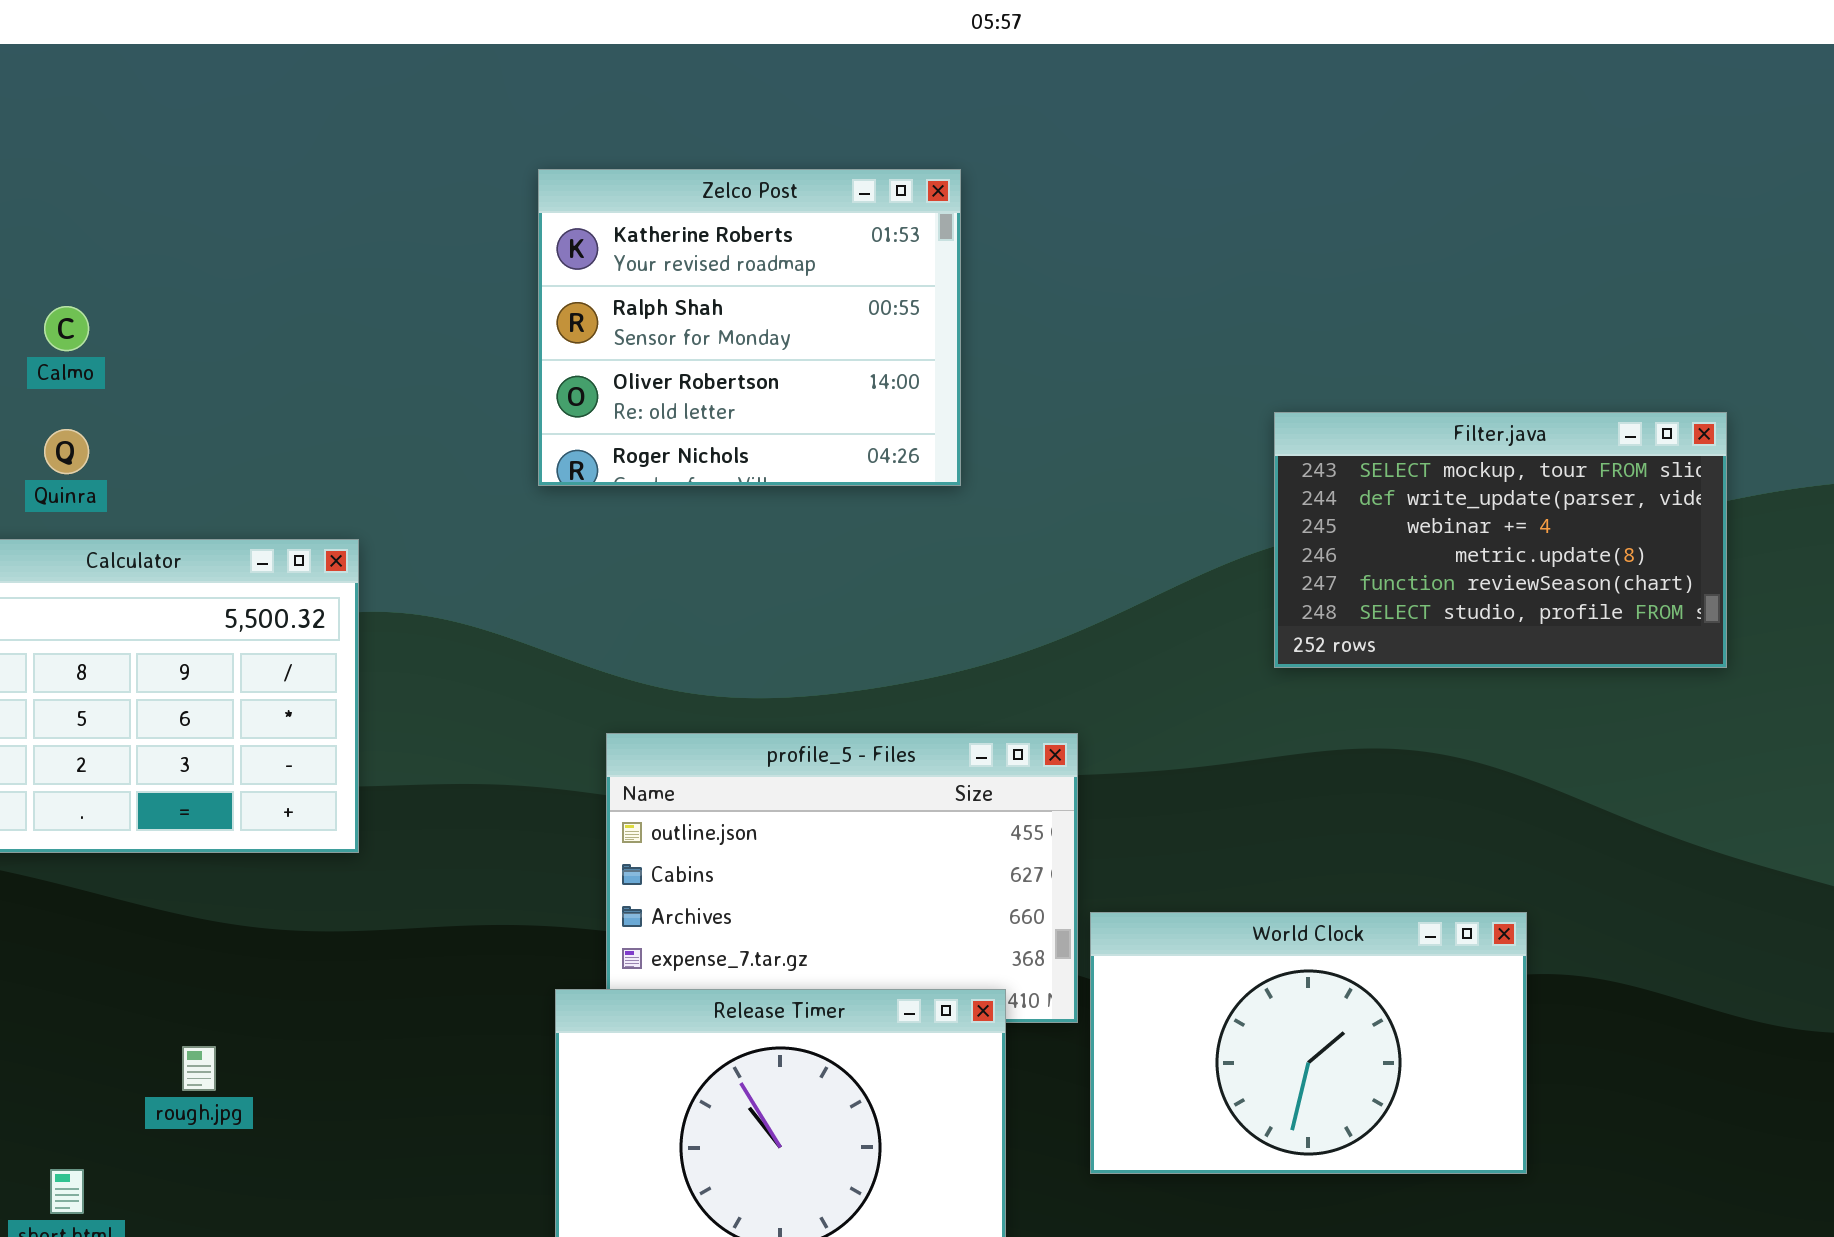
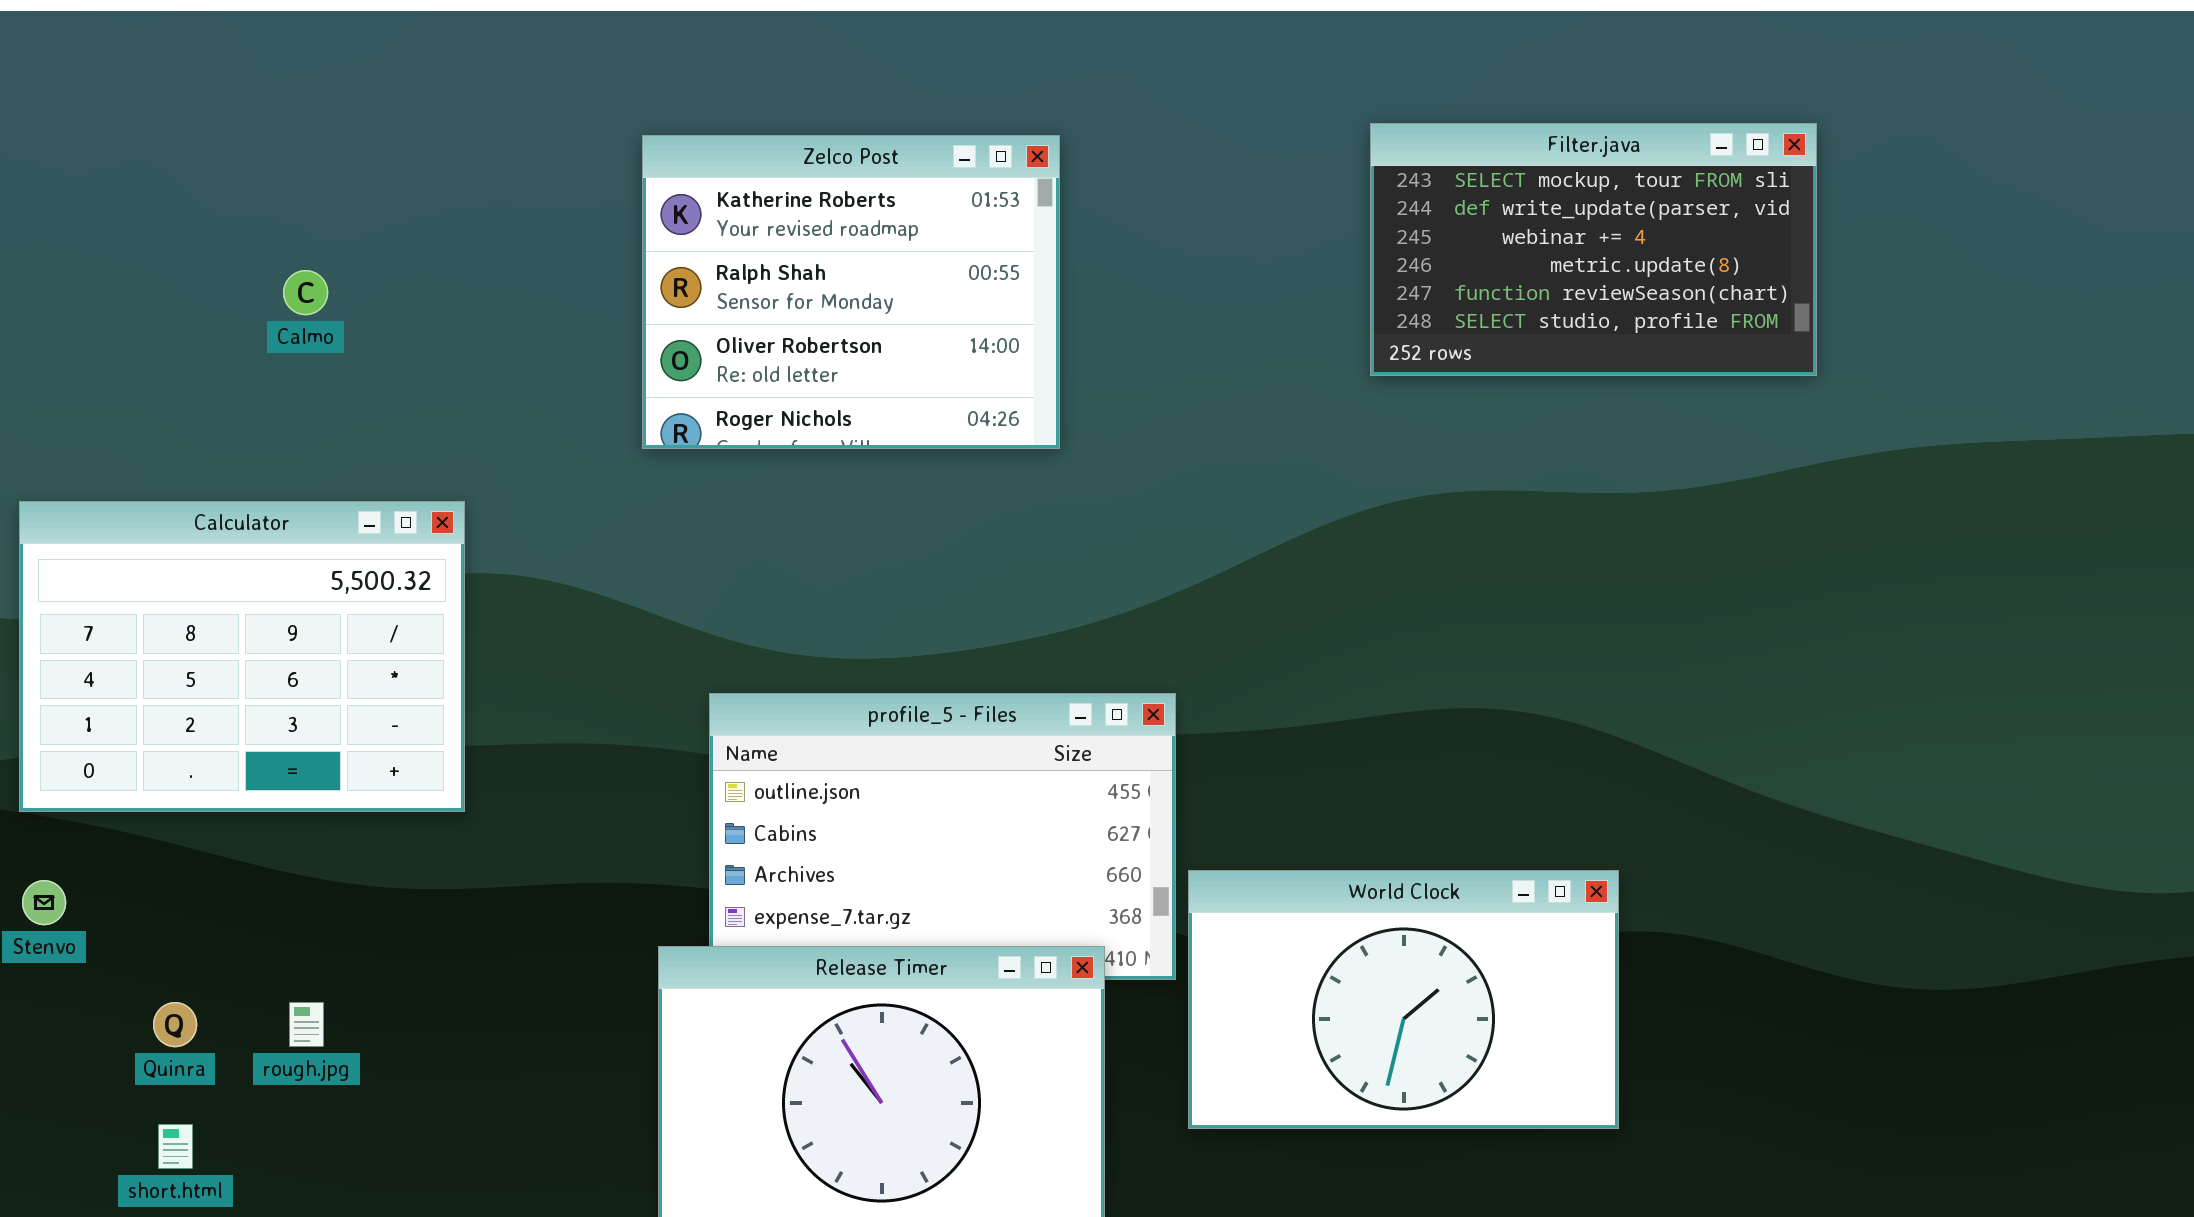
Calmo: [44,306,89,351] -> [283,270,328,315], moved
Filter.java: [1274,412,1727,668] -> [1370,123,1817,376], moved
Quinra: [44,429,89,474] -> [153,1002,197,1047], moved

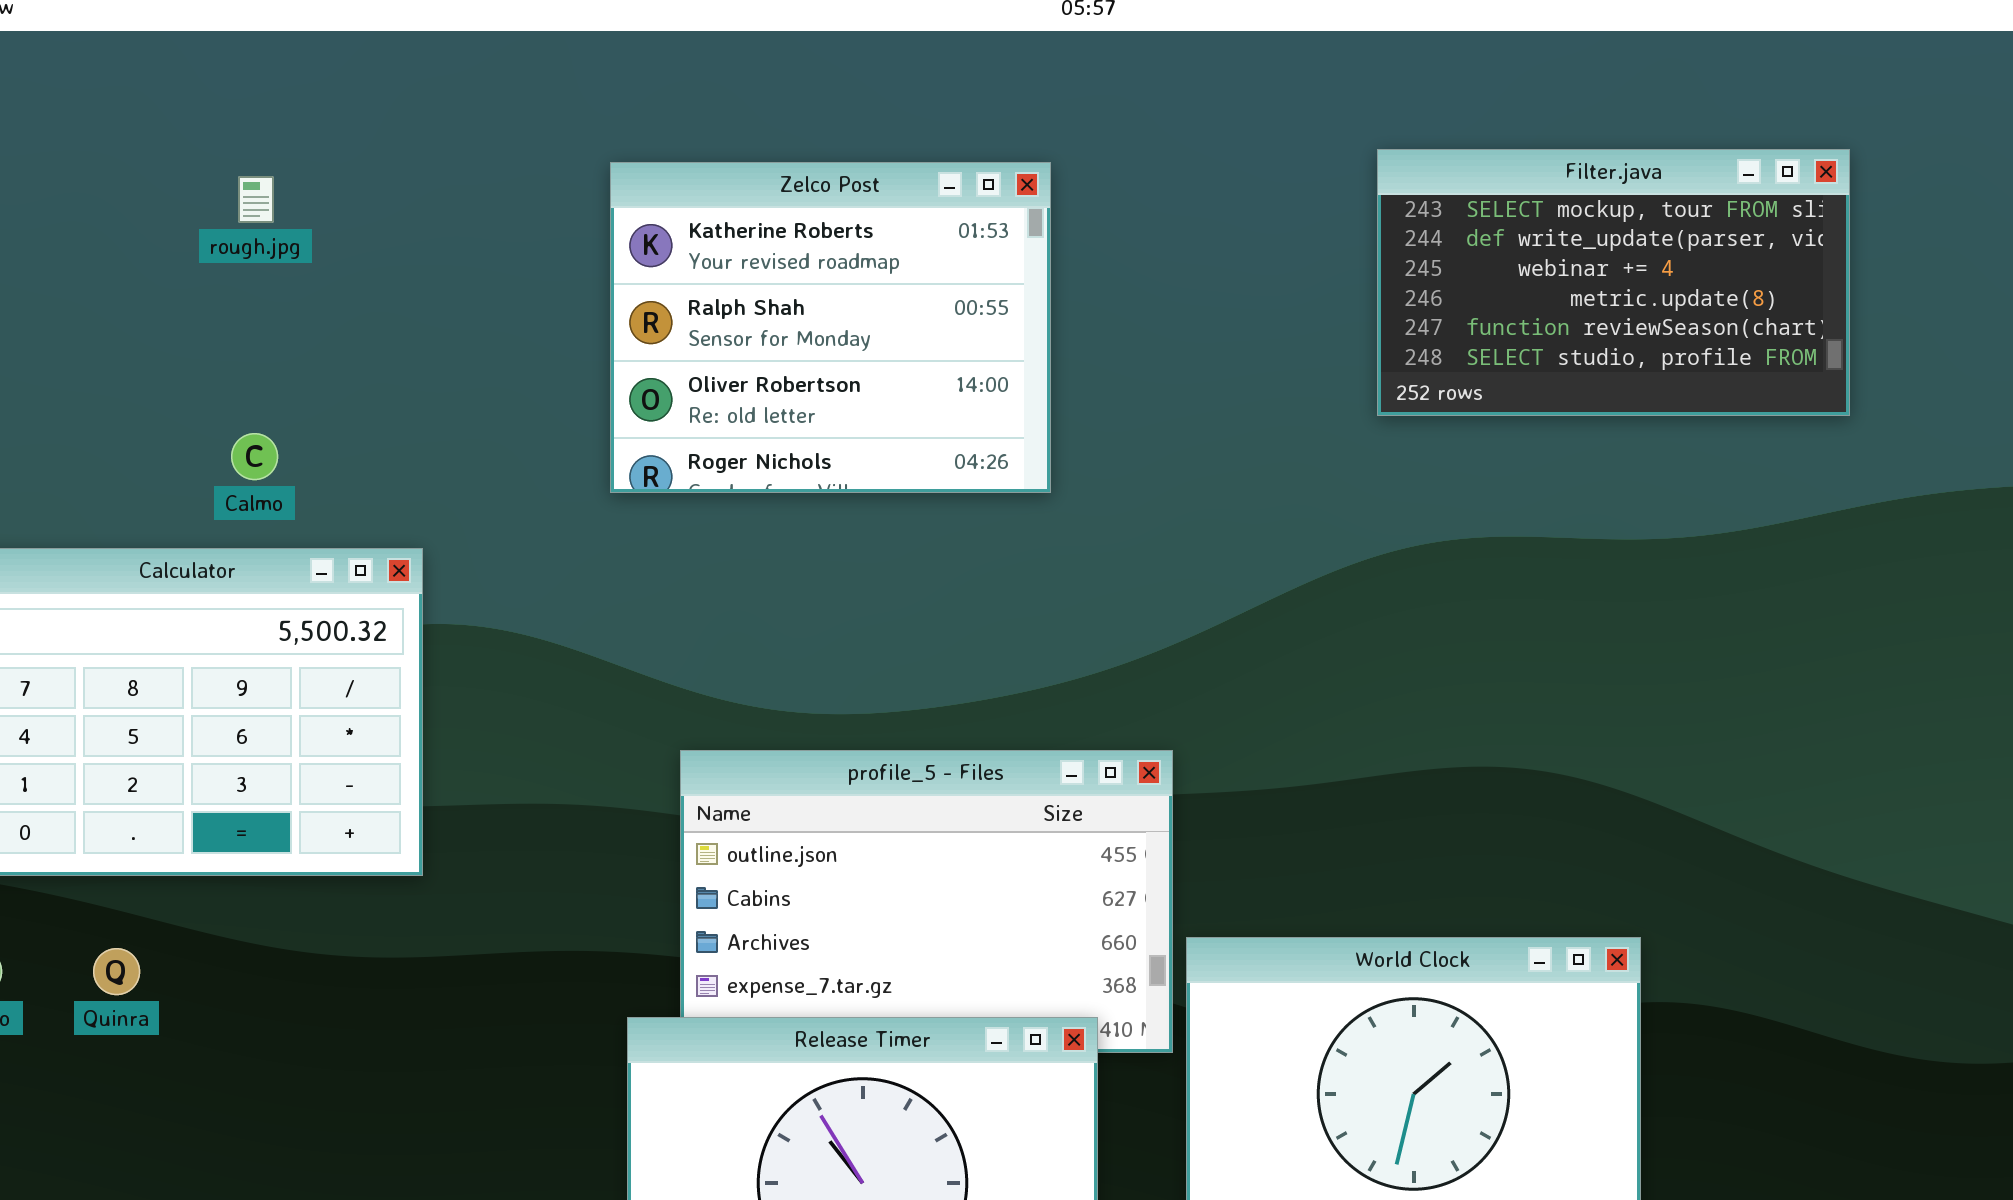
Calmo: [283,270,328,315] -> [231,433,278,480], moved
Quinra: [153,1002,197,1047] -> [93,948,140,995], moved
rough.jpg: [289,1002,324,1047] -> [238,176,274,223], moved

